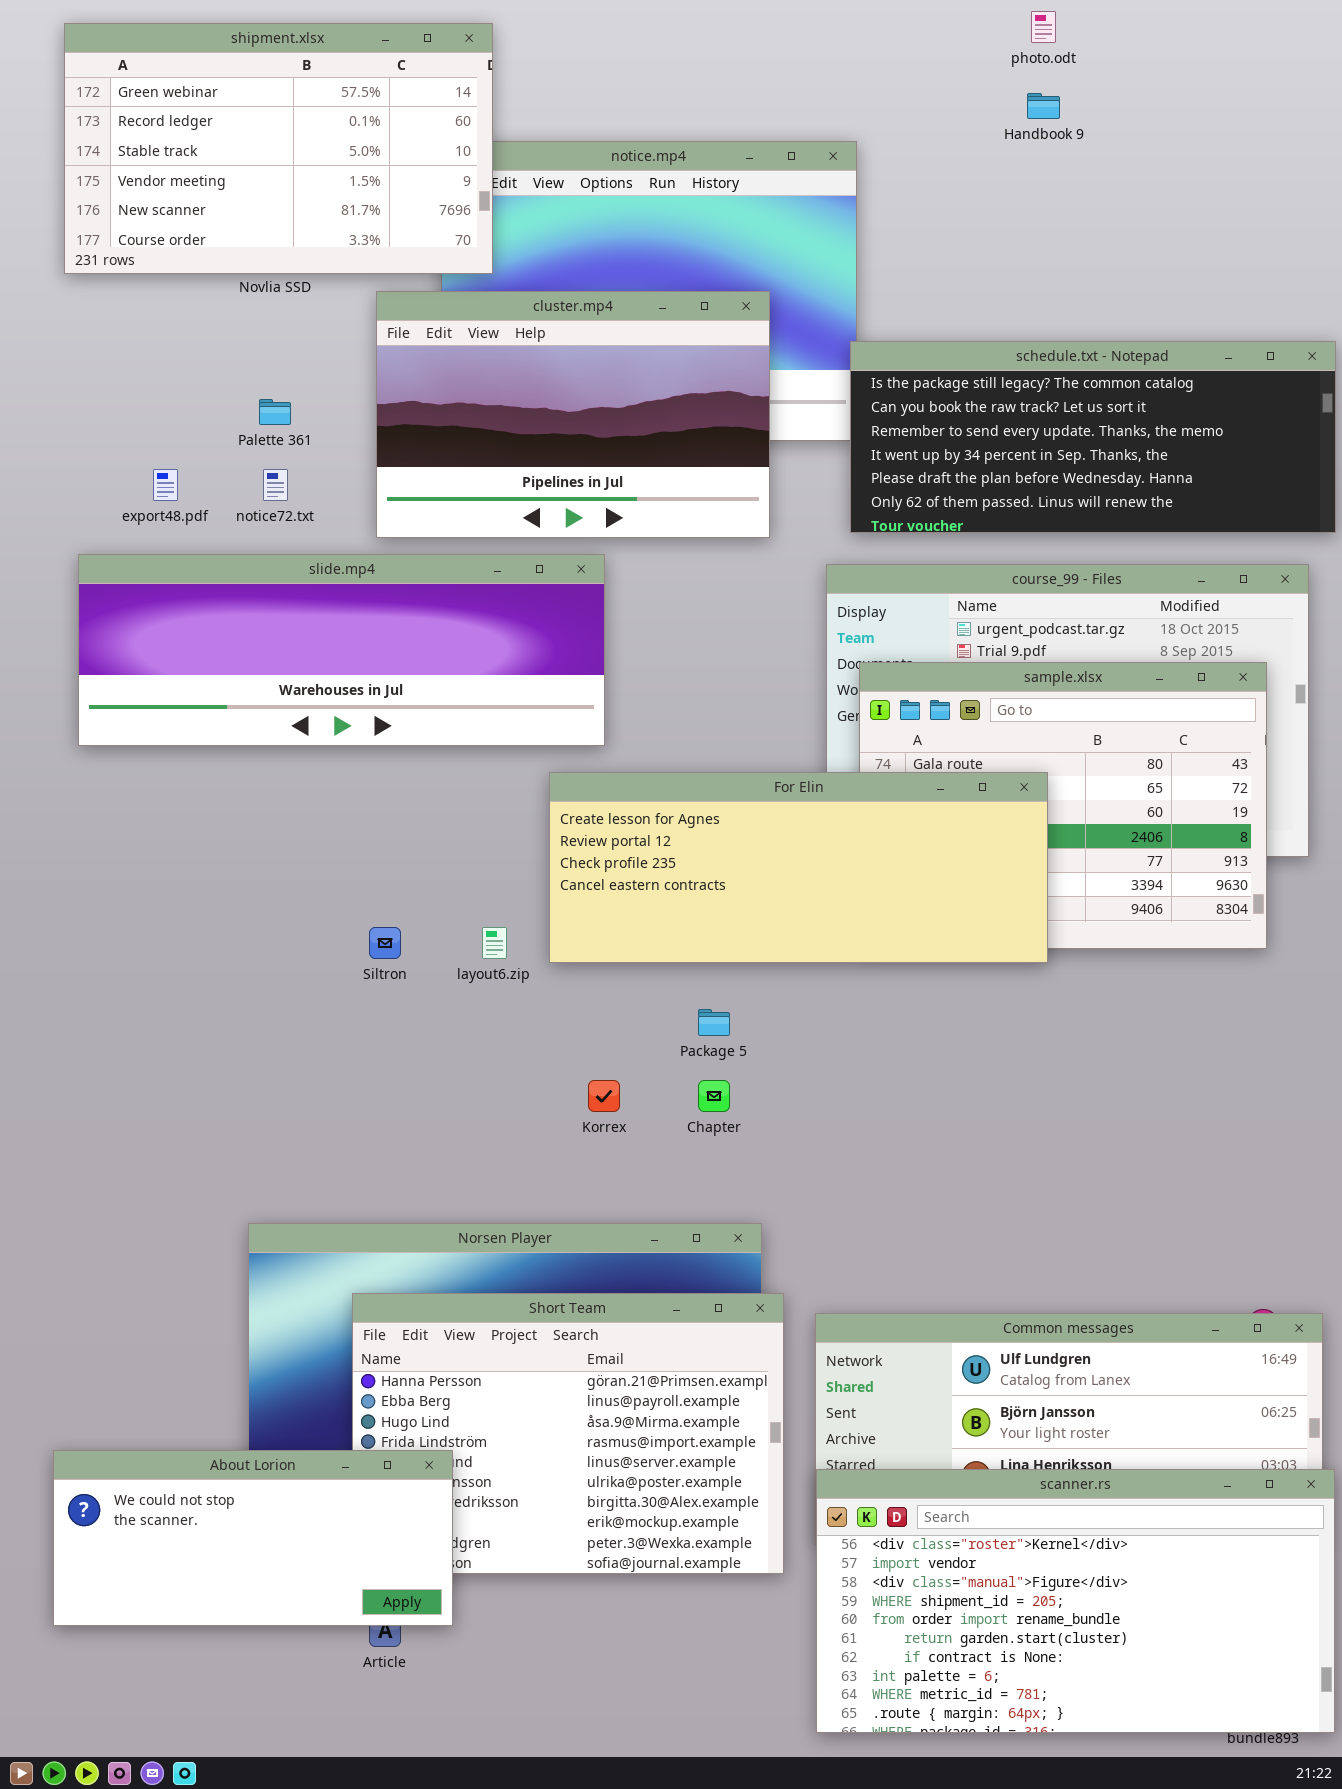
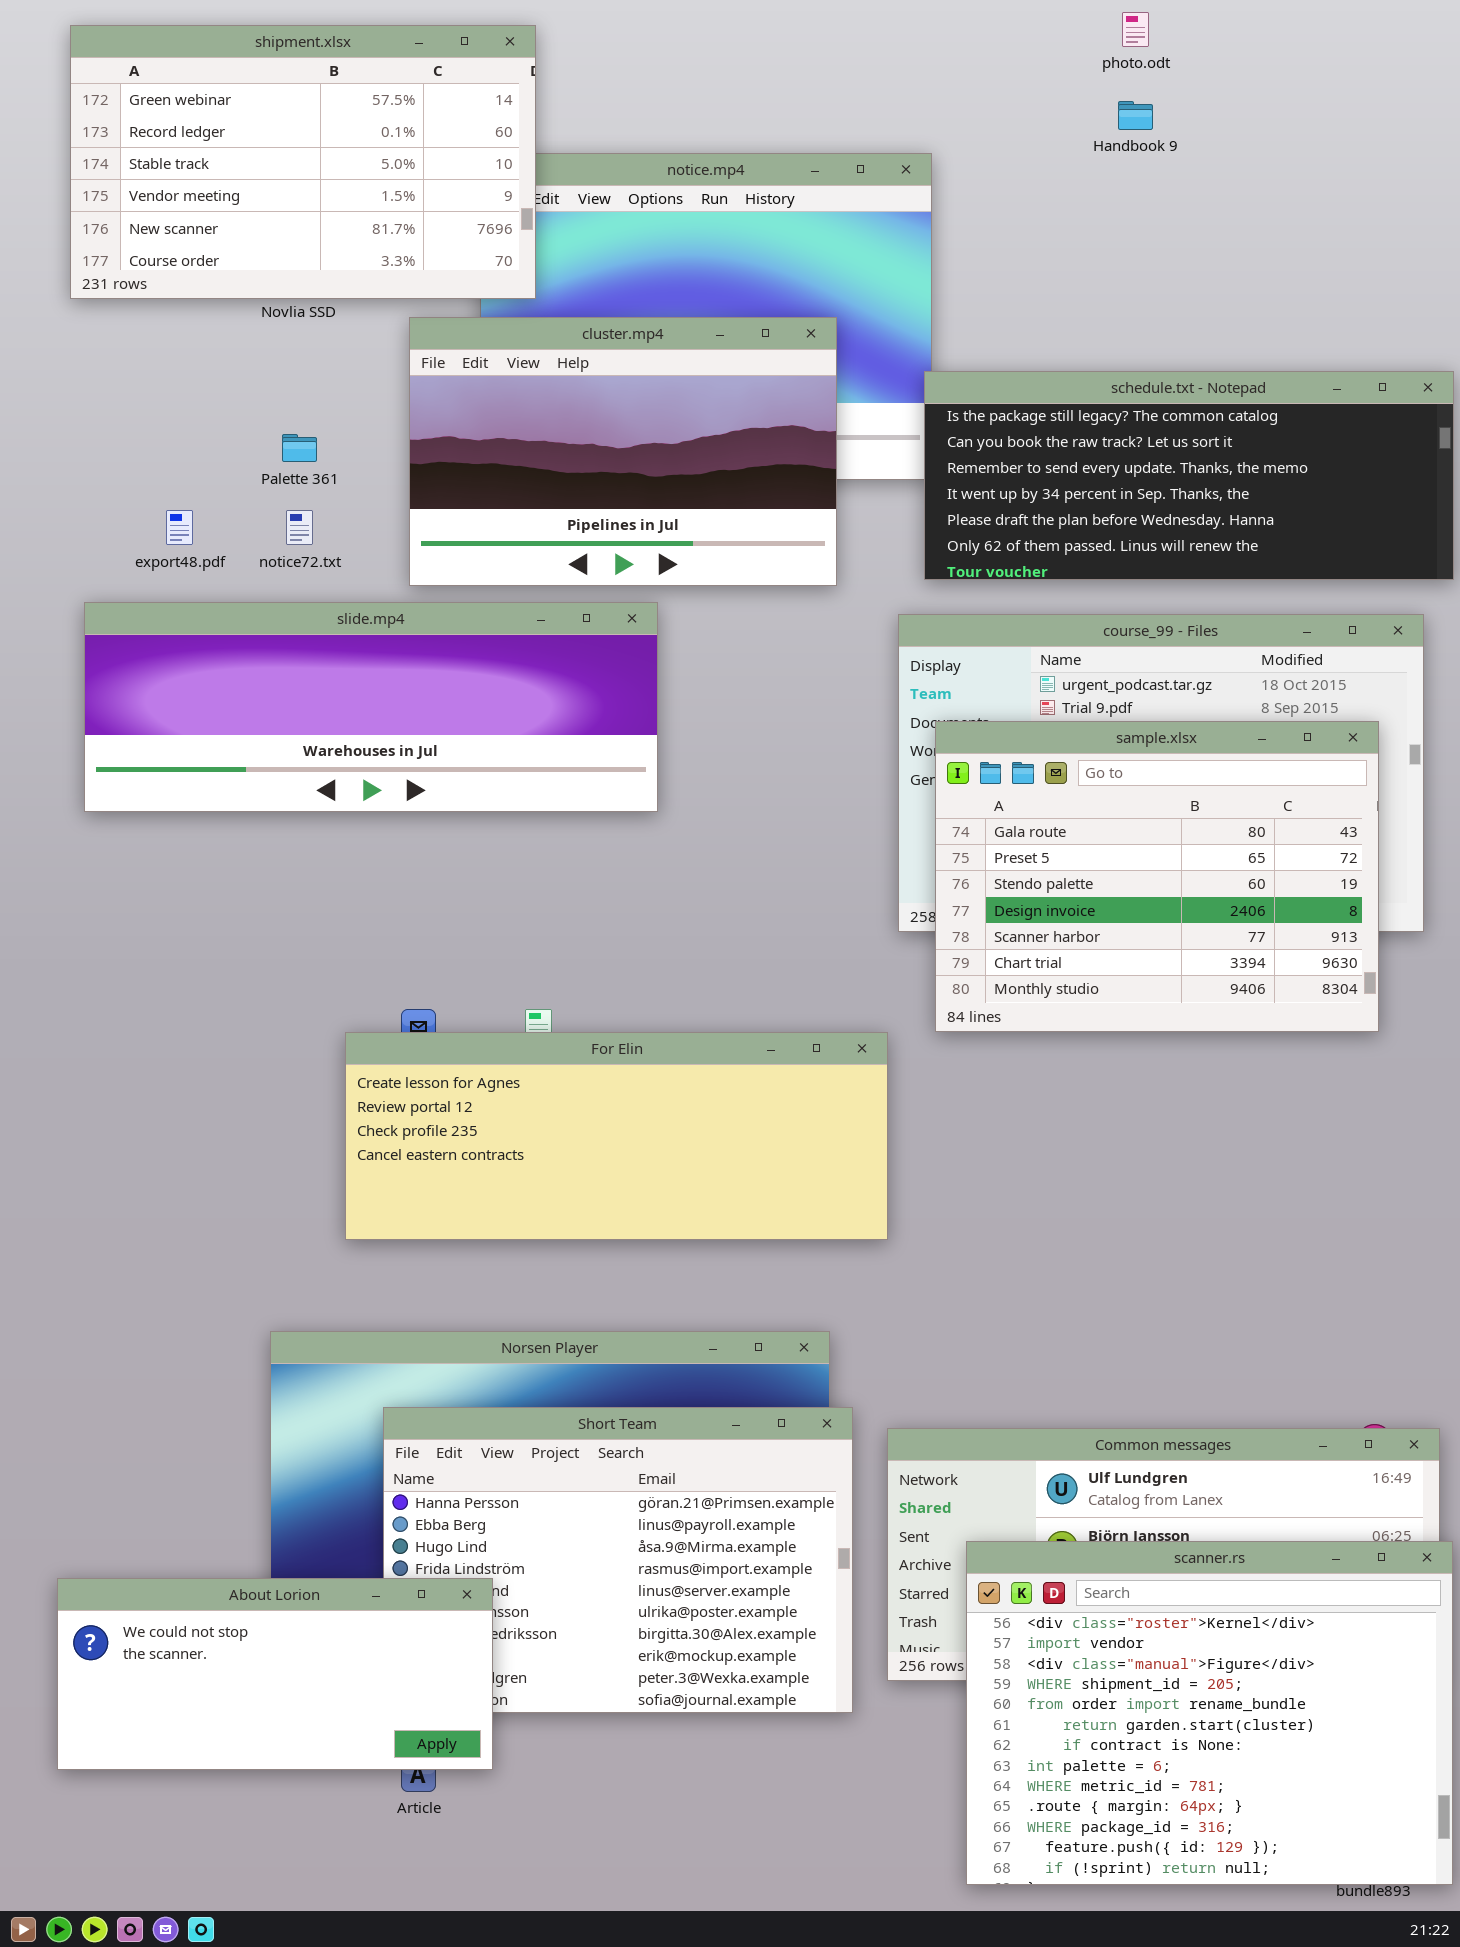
For Elin: [549,772,1048,963] -> [345,1032,888,1240], moved
scanner.rs: [816,1469,1335,1733] -> [966,1541,1453,1885], resized

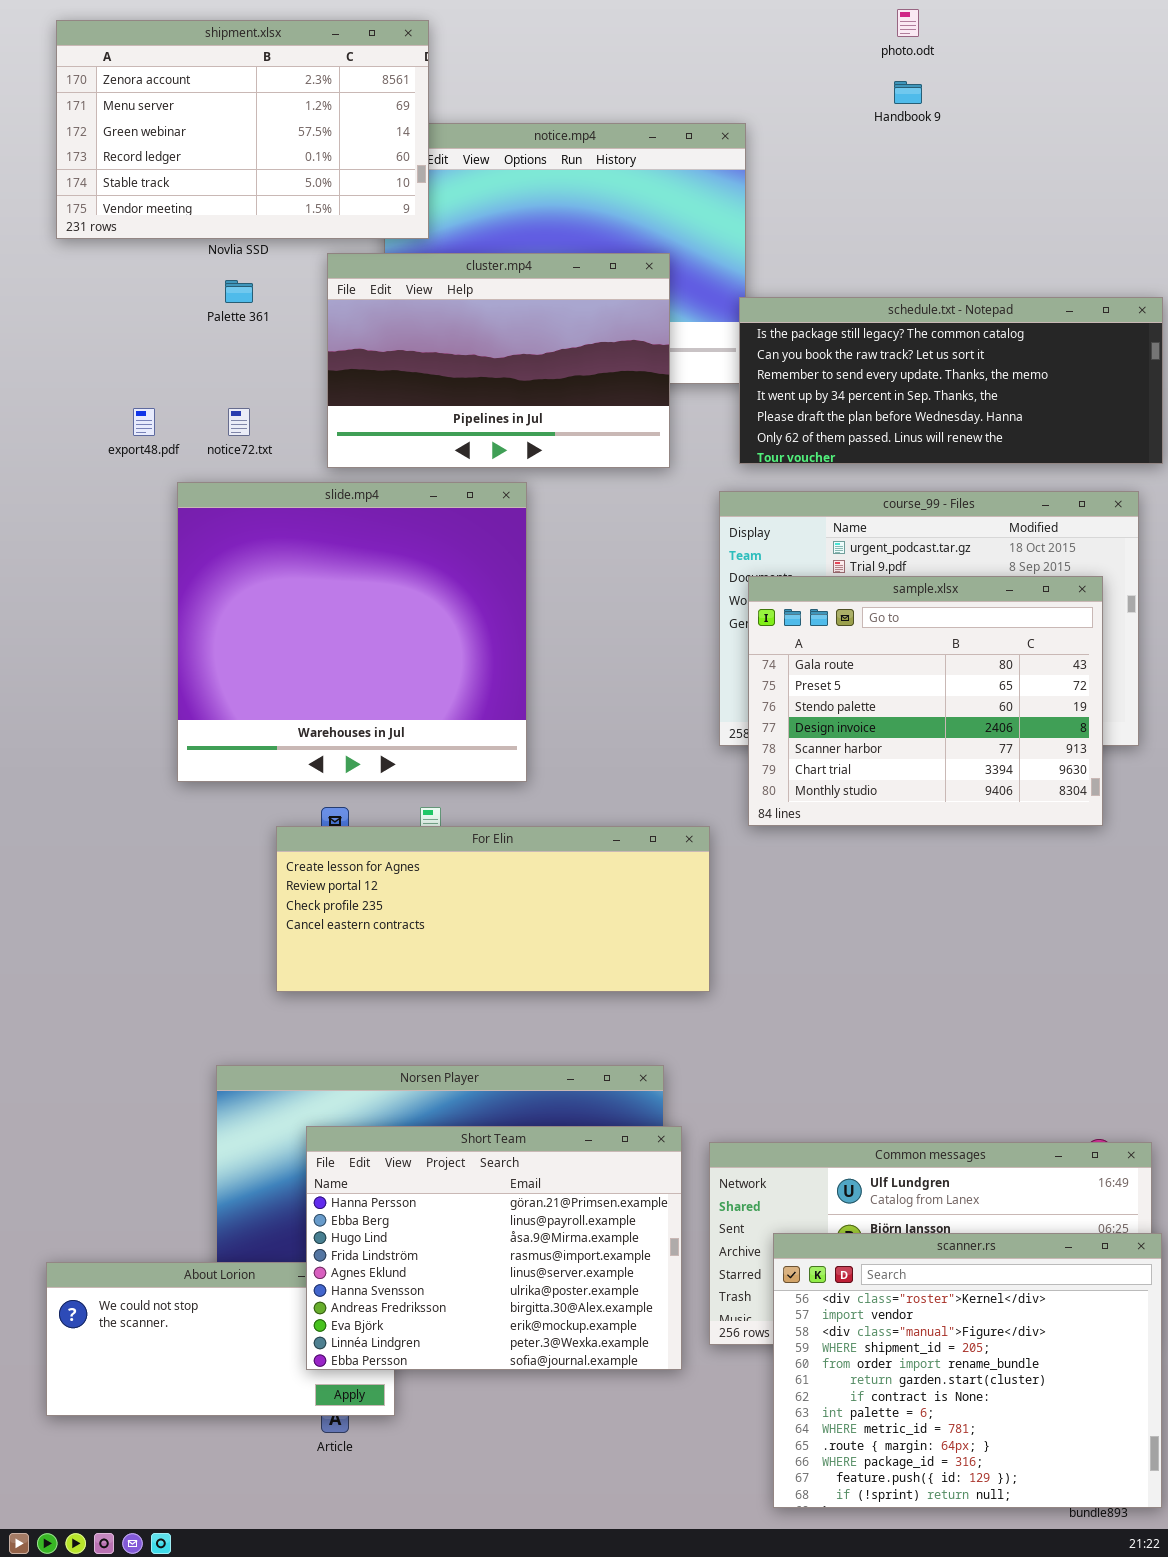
shipment.xlsx: [70,25,536,299] -> [56,20,429,239], scrolled up 2 rows
Palette 361: [282,434,317,462] -> [225,280,253,303], moved
slide.mp4: [84,602,658,812] -> [177,482,527,782], resized
Short Team: [383,1407,853,1713] -> [306,1126,682,1370], raised

